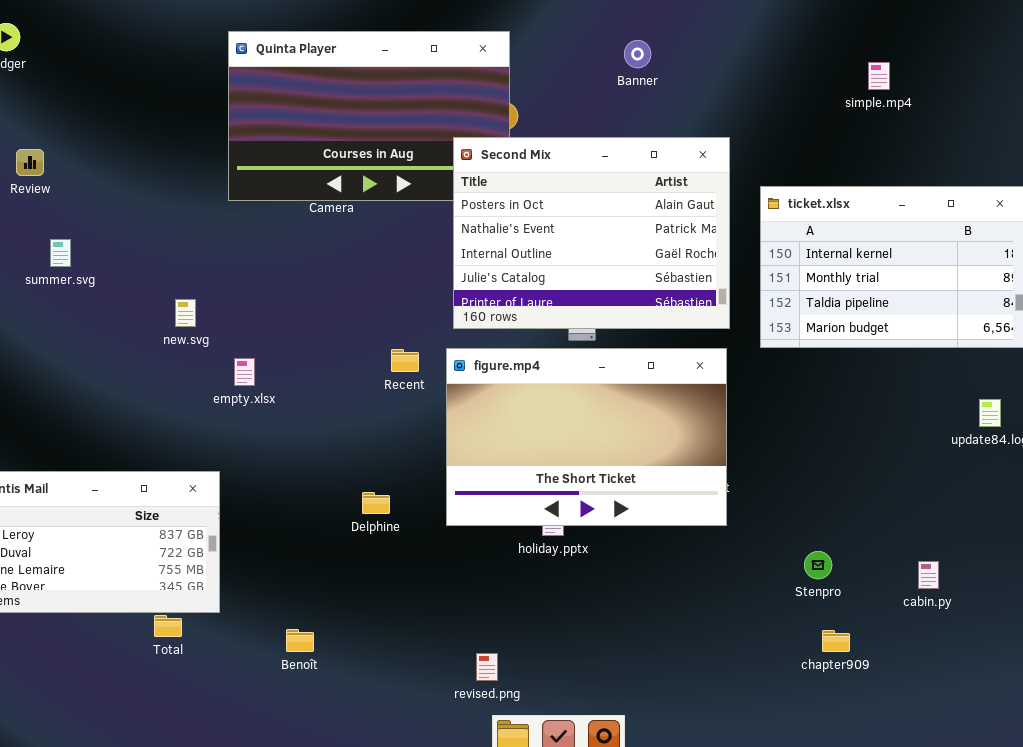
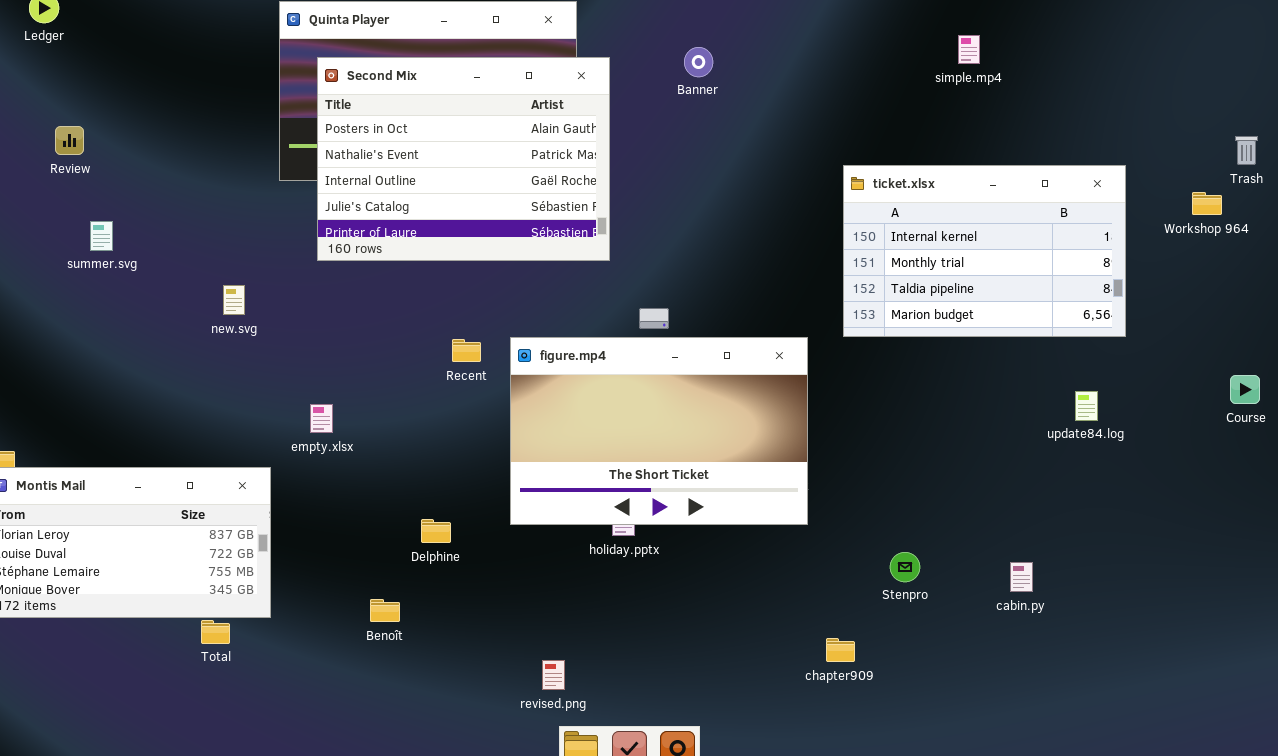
Banner: [624,40,651,68] -> [684,47,713,77], moved
Second Mix: [453,137,730,329] -> [317,57,610,261], moved
empty.xlsx: [234,358,255,386] -> [310,404,333,433], moved
Delphine: [362,492,390,514] -> [421,519,451,543], moved
Benoît: [286,629,314,652] -> [370,599,400,622], moved
chapter909: [822,630,850,652] -> [826,638,855,662], moved

